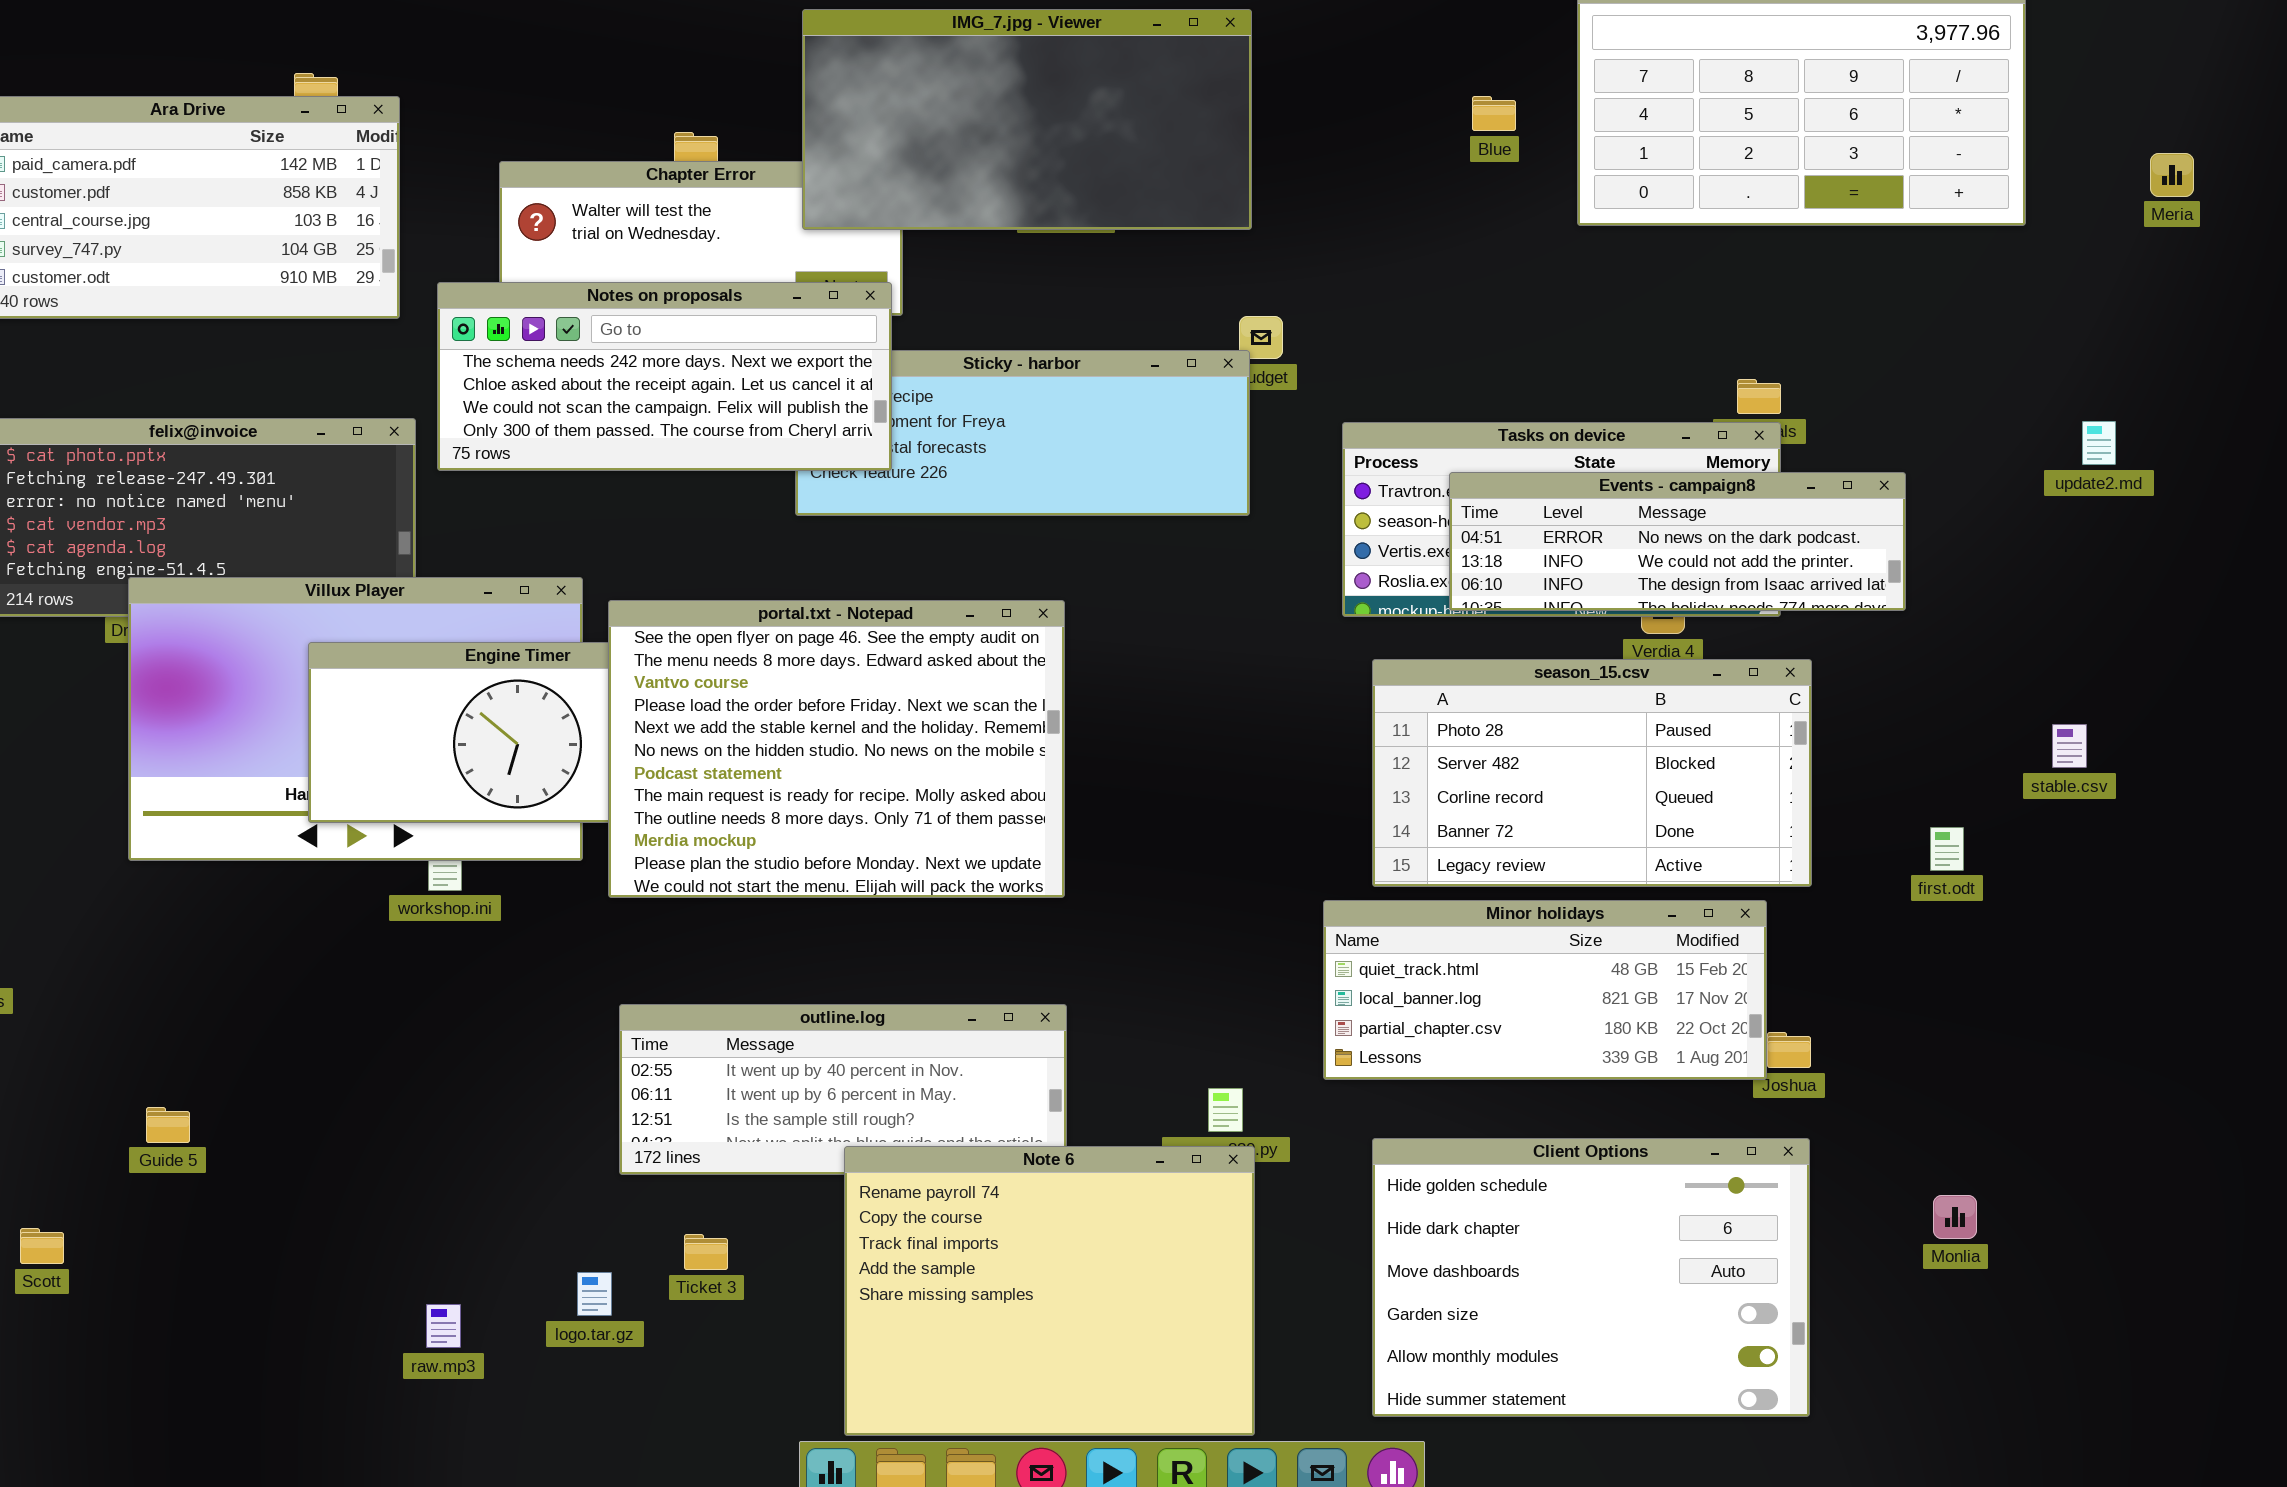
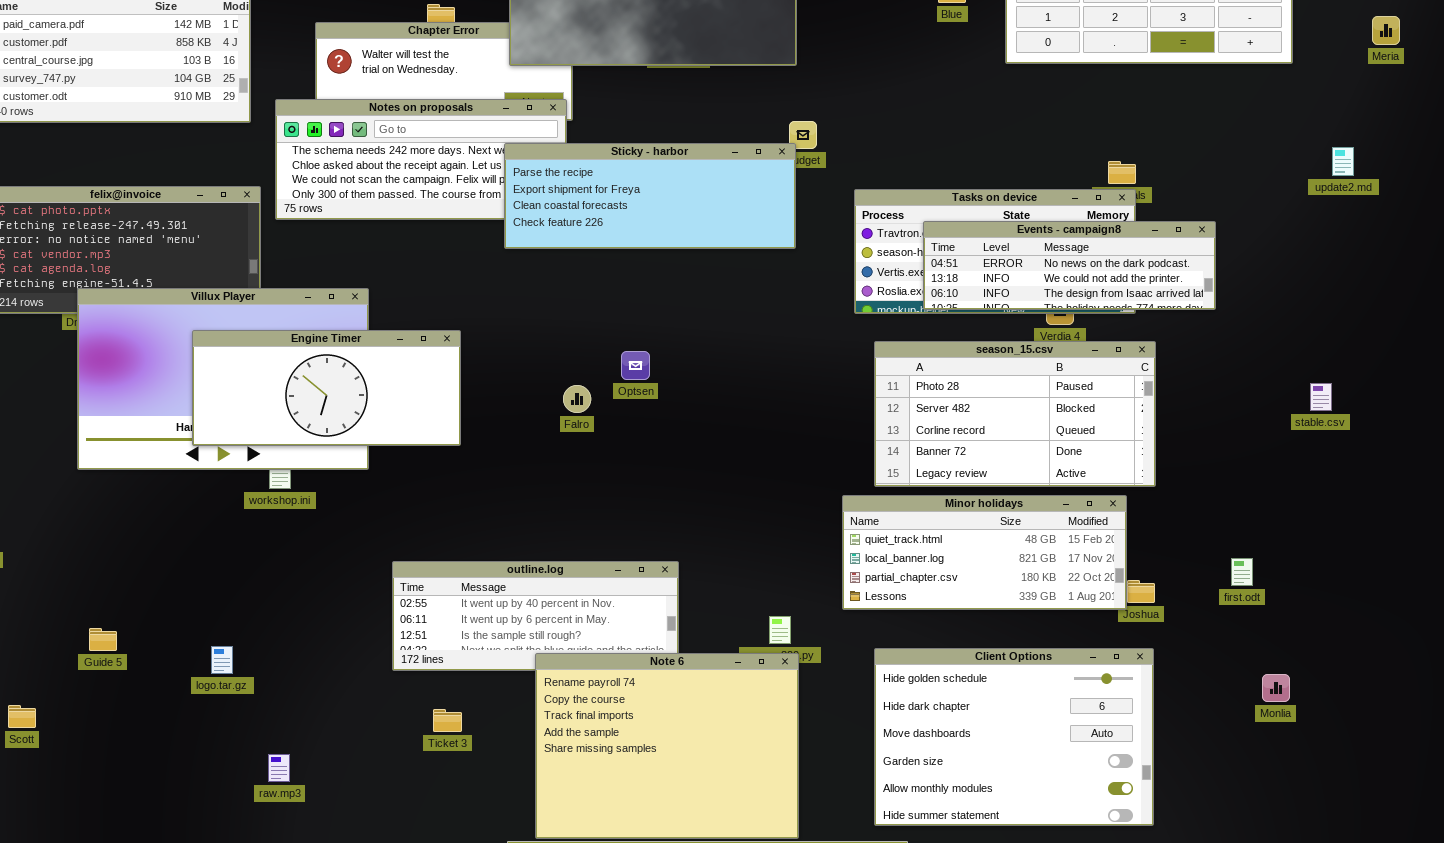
Sticky - harbor: [795,350,1250,516] -> [504,143,796,249], raised
update2.md: [2082,421,2116,465] -> [1332,147,1354,176], moved
portal.txt - Notepad: [608,600,1065,898] -> none, closed
first.odt: [1930,827,1964,871] -> [1231,558,1253,586], moved
Monlia: [1933,1195,1977,1239] -> [1262,674,1290,702], moved
logo.tar.gz: [577,1272,612,1316] -> [211,646,233,674], moved

